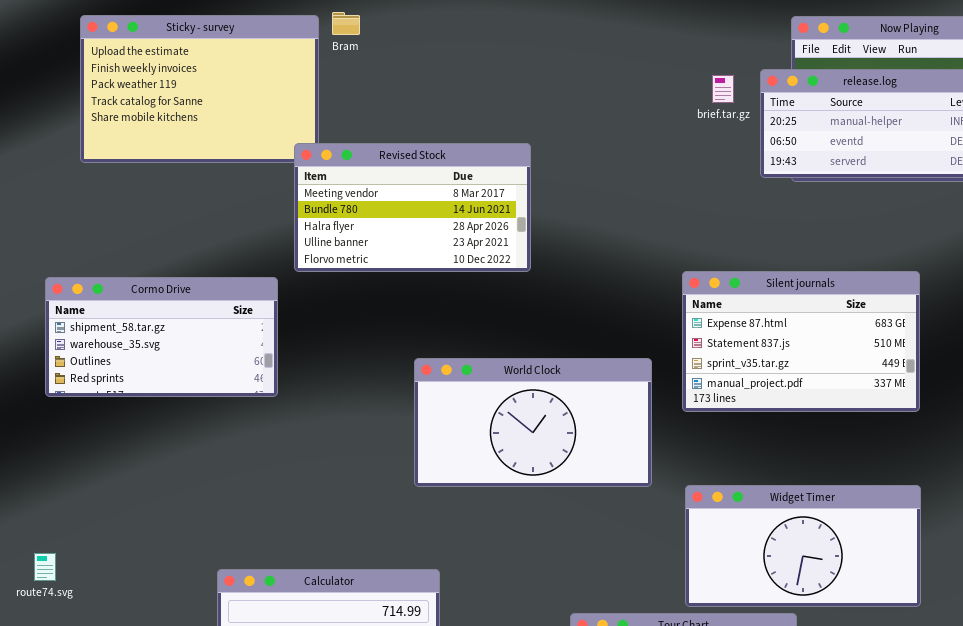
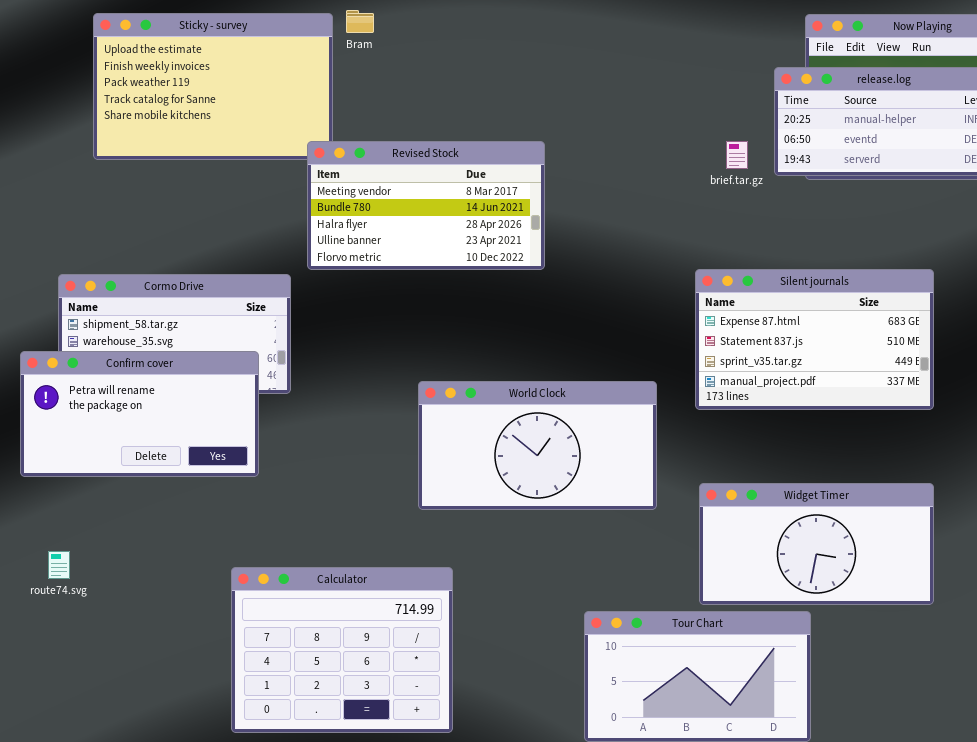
brief.tar.gz: [712,75,734,103] -> [726,141,748,169], moved
Confirm cover: none -> [20,351,259,477], opened
World Clock: [414,358,652,487] -> [418,381,657,510], moved

